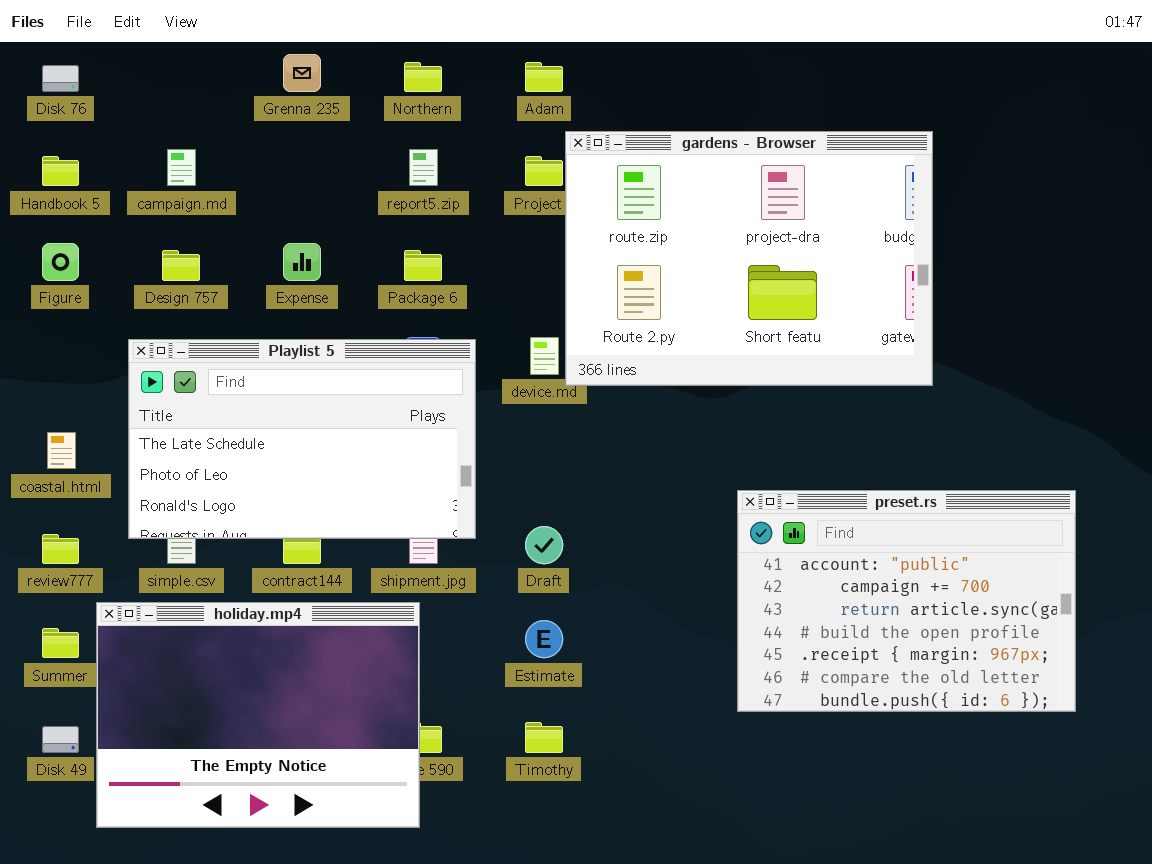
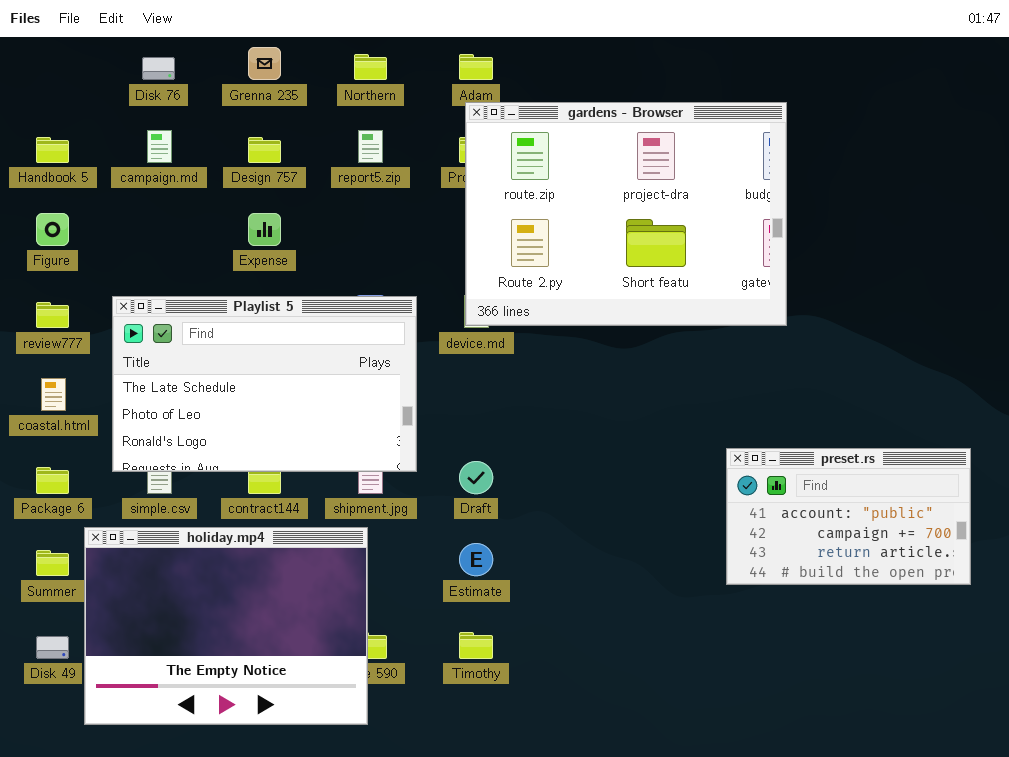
Disk 76: [42,65,79,92] -> [142,57,175,80], moved
gardens - Browser: [565,131,933,386] -> [465,102,787,326], moved
Design 757: [162,250,200,281] -> [248,137,281,163], moved
Package 6: [404,250,442,281] -> [36,467,69,494], moved
preset.rs: [737,490,1076,712] -> [726,448,971,585], moved, resized
review777: [42,534,79,564] -> [36,302,69,328], moved

